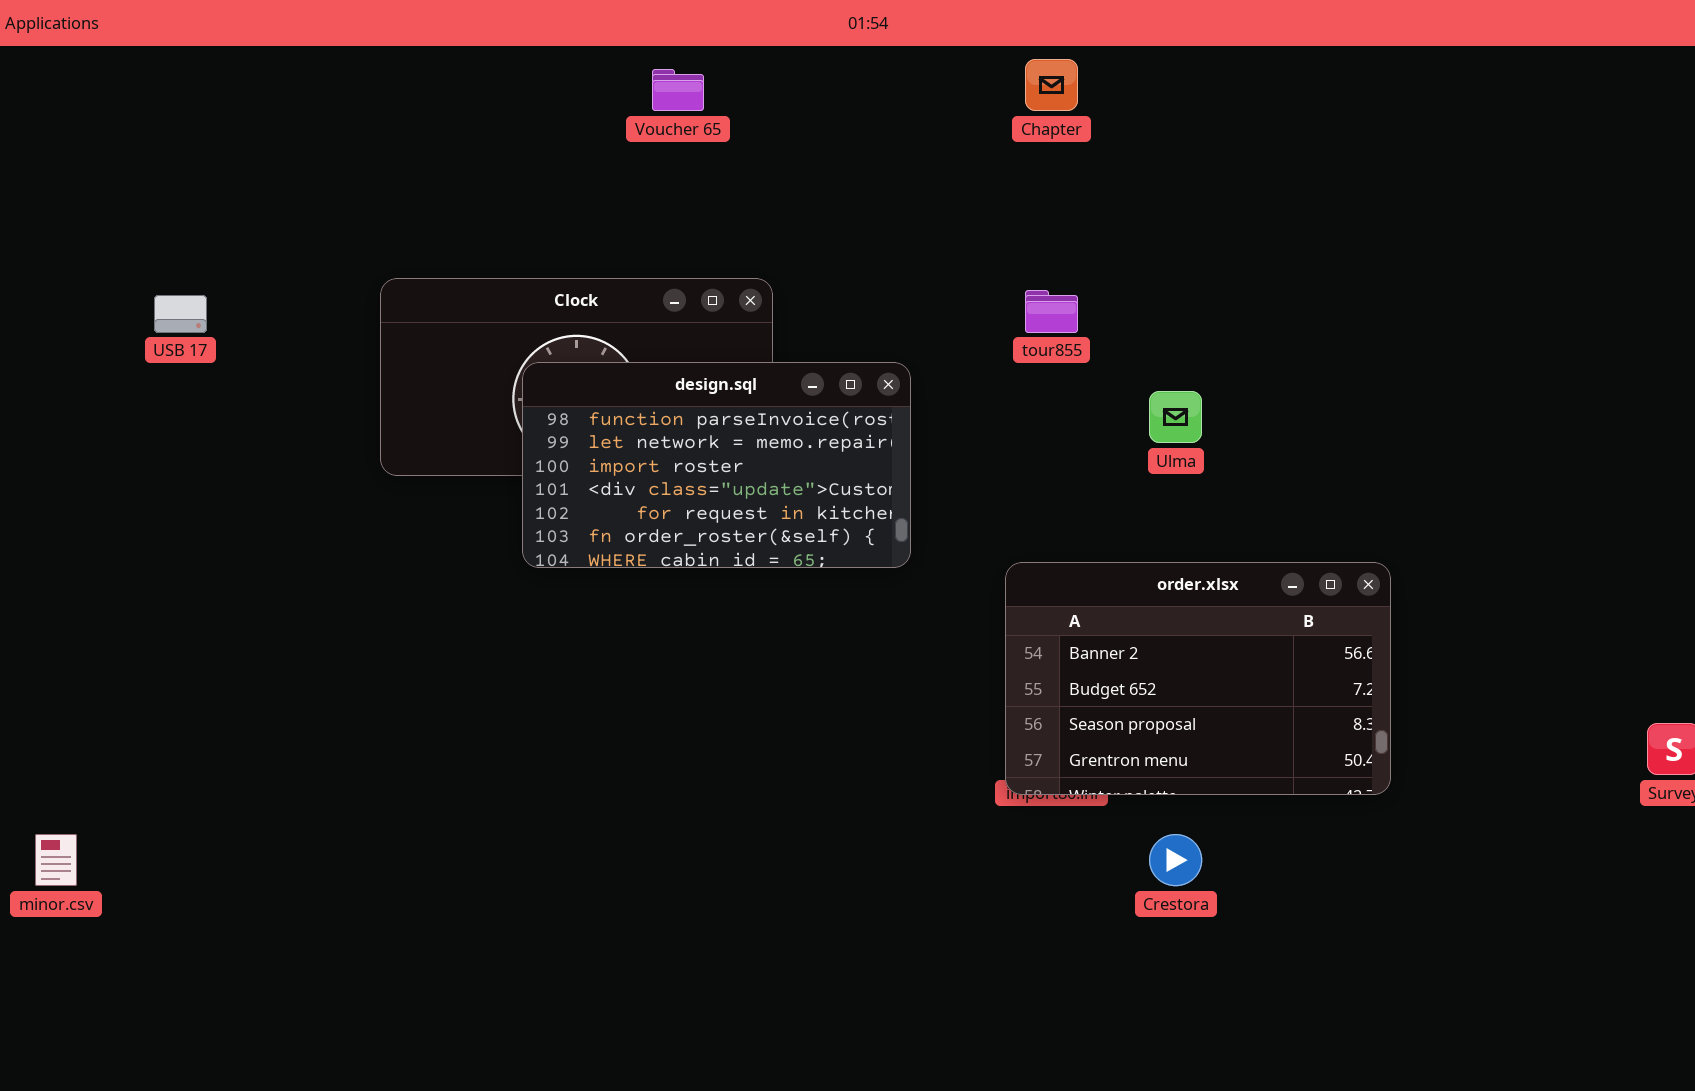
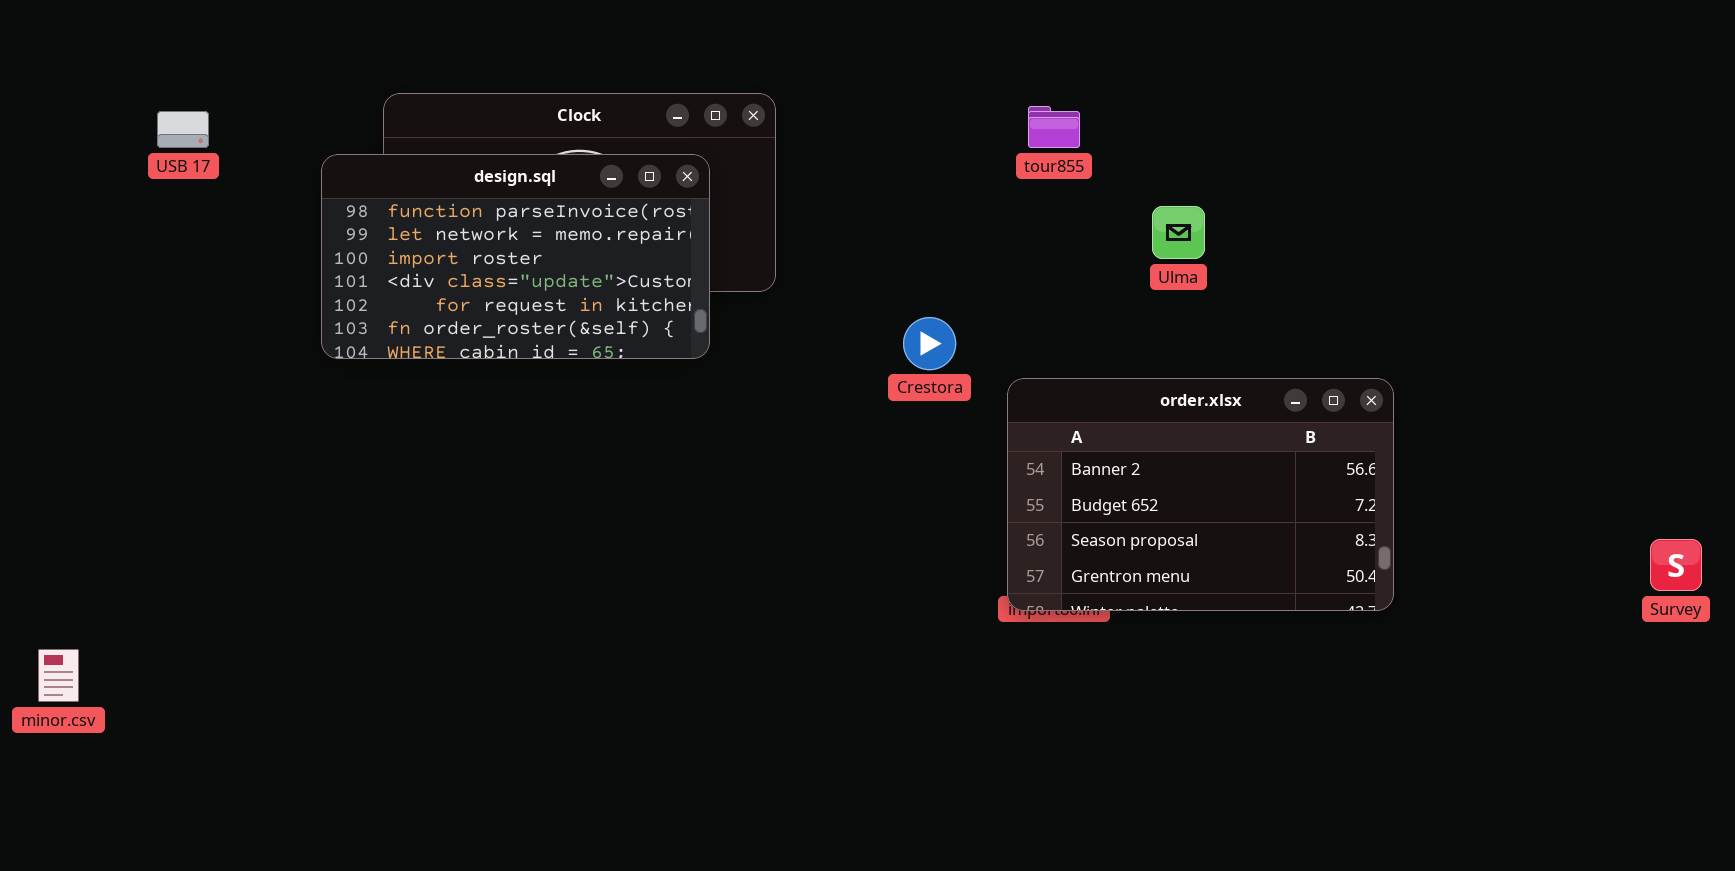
design.sql: [522,362,911,568] -> [321,154,710,359], moved
Crestora: [1149,834,1202,886] -> [903,317,956,370], moved

